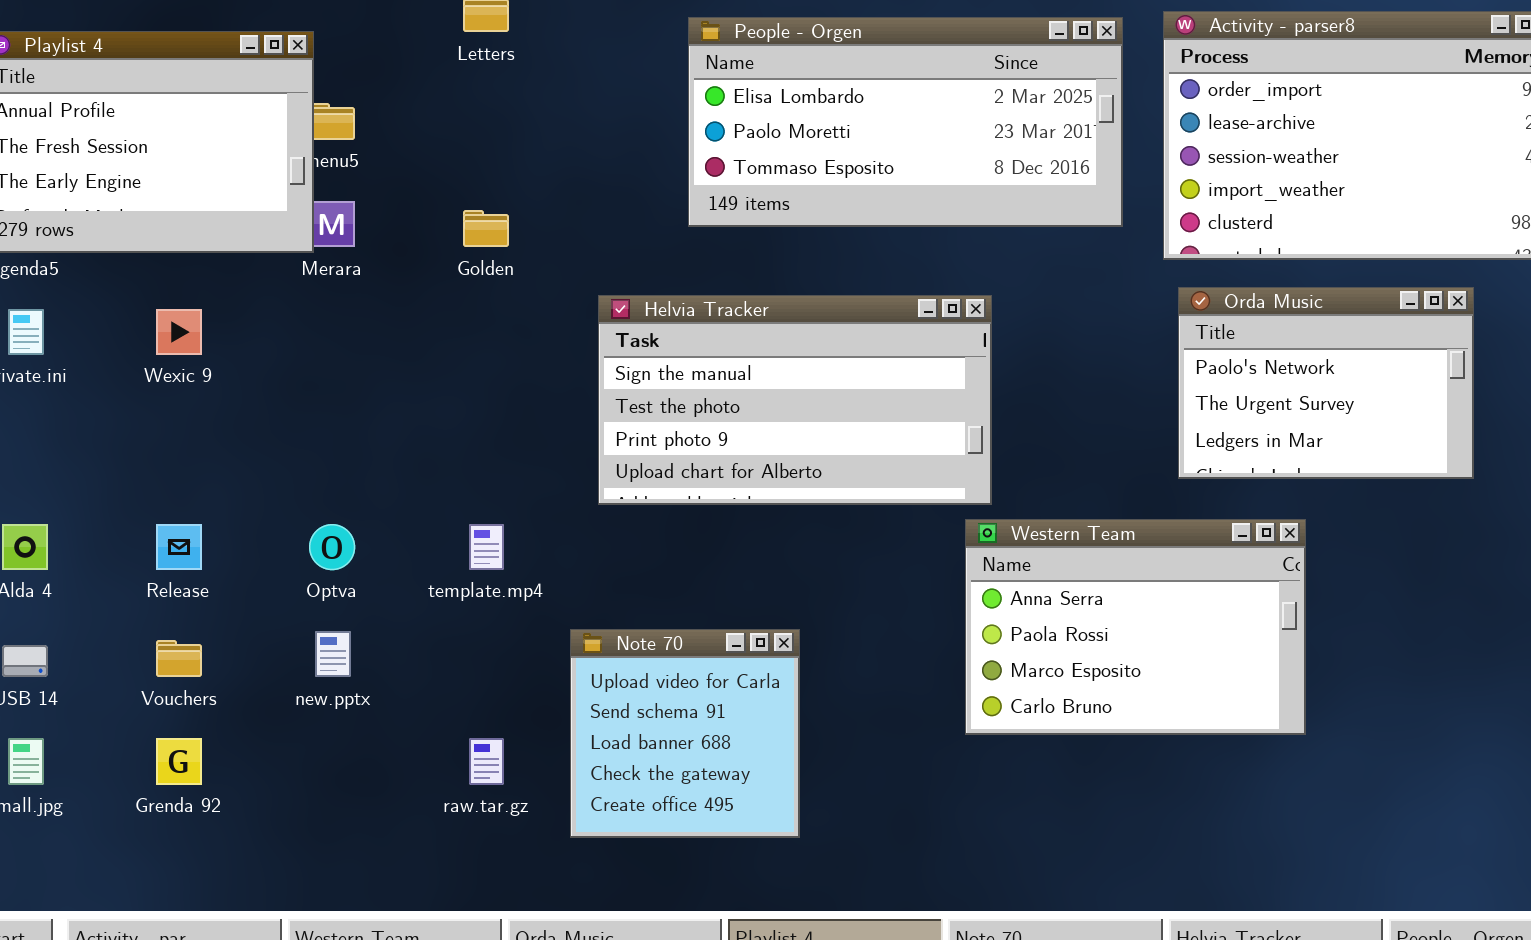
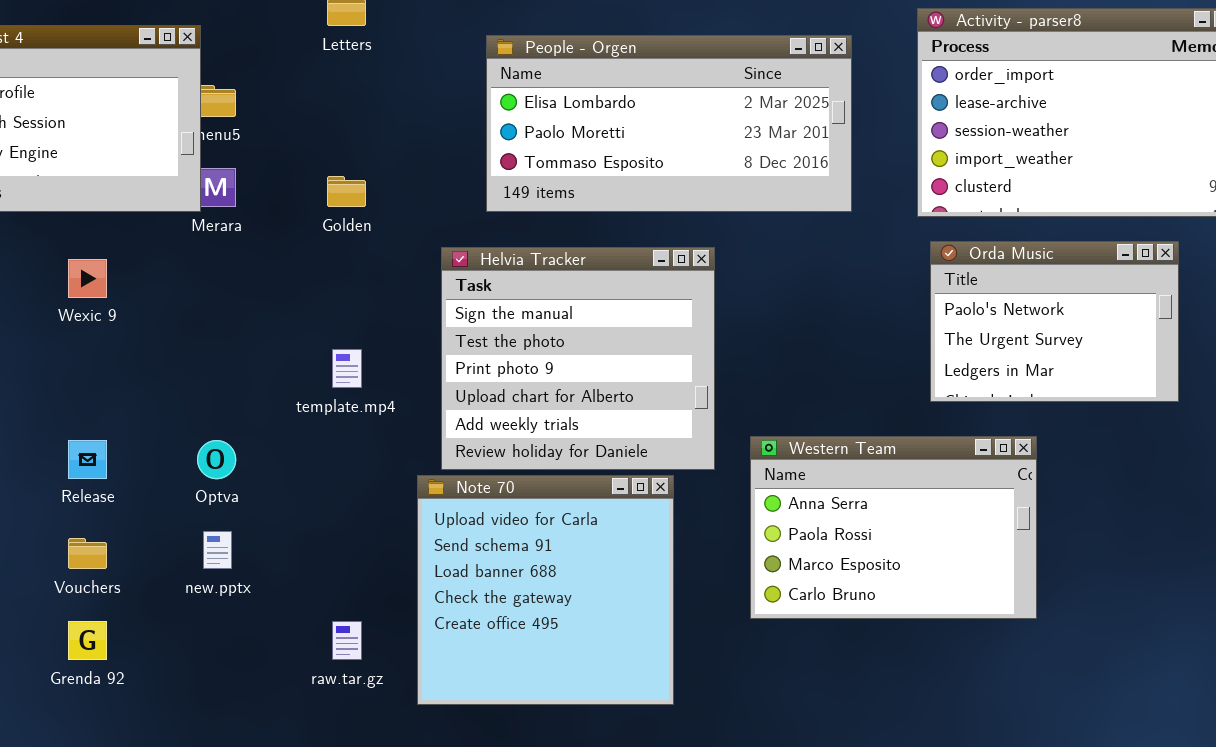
People - Orgen: [688,17,1123,227] -> [486,35,852,212], moved
Helvia Tracker: [598,295,992,505] -> [441,247,715,470], resized
template.mp4: [469,524,504,570] -> [332,349,362,388], moved
Note 70: [570,629,800,838] -> [417,475,674,705], resized

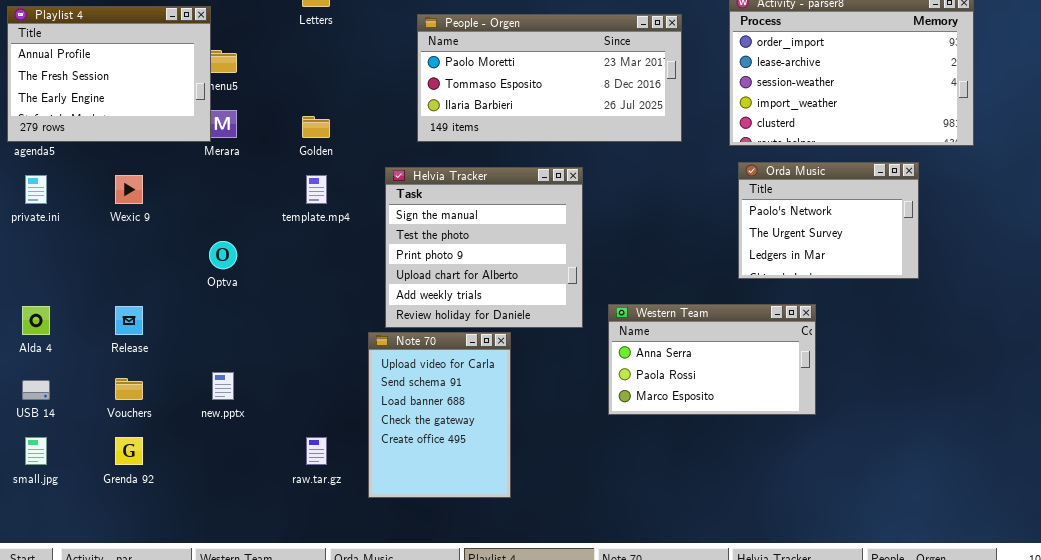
People - Orgen: [486,35,852,212] -> [417,14,682,142], scrolled down 1 row
template.mp4: [332,349,362,388] -> [306,175,327,204], moved
Western Team: [750,436,1037,619] -> [608,304,816,415], resized
Optva: [197,440,236,479] -> [209,241,237,269], moved
Note 70: [417,475,674,705] -> [368,332,511,498], resized

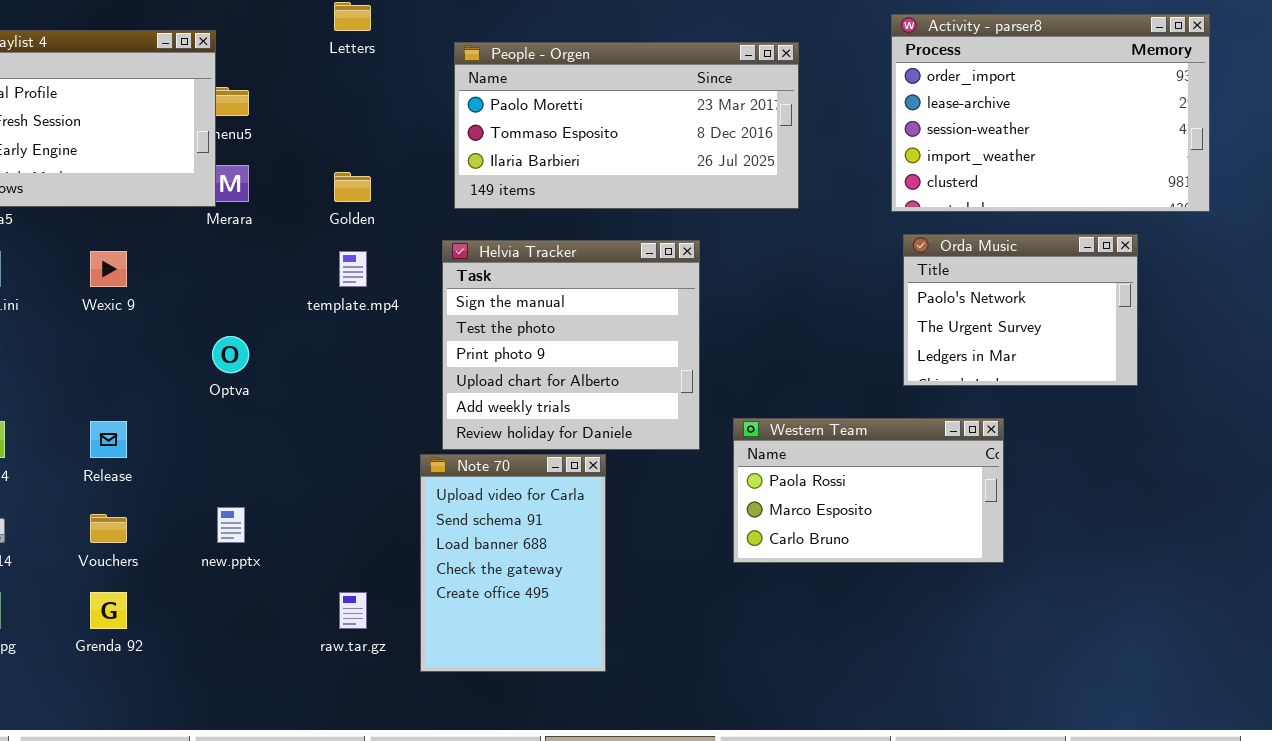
People - Orgen: [417,14,682,142] -> [454,42,799,209], moved
Western Team: [608,304,816,415] -> [733,418,1004,563], scrolled down 1 row

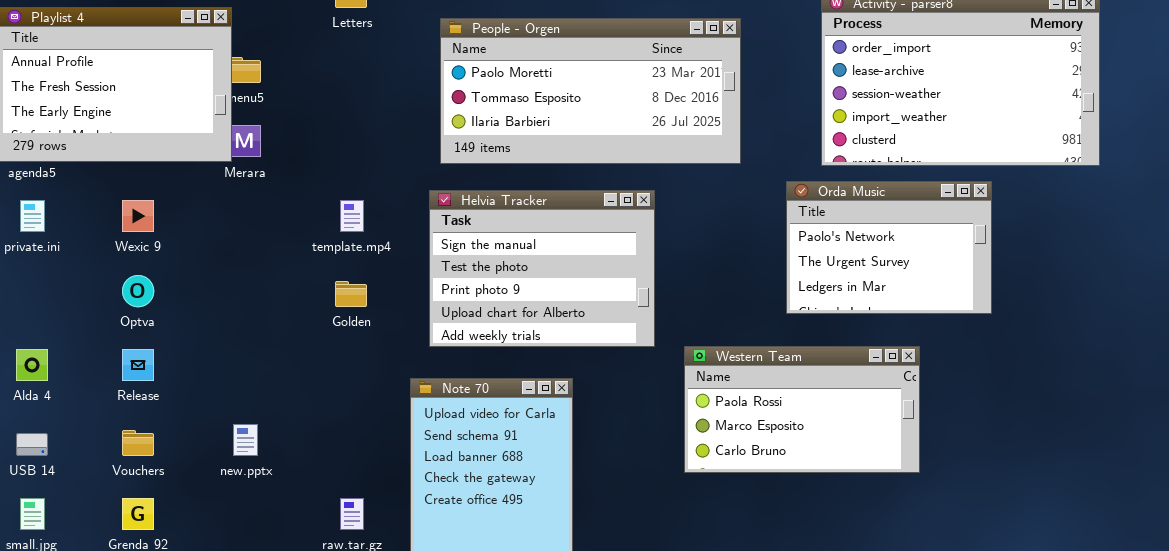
Golden: [334,172,371,202] -> [335,281,367,307], moved
Orda Music: [903,234,1138,386] -> [786,181,992,314], moved
Helvia Tracker: [442,240,700,450] -> [429,190,655,347], resized
Optva: [212,336,249,373] -> [122,275,154,307], moved

